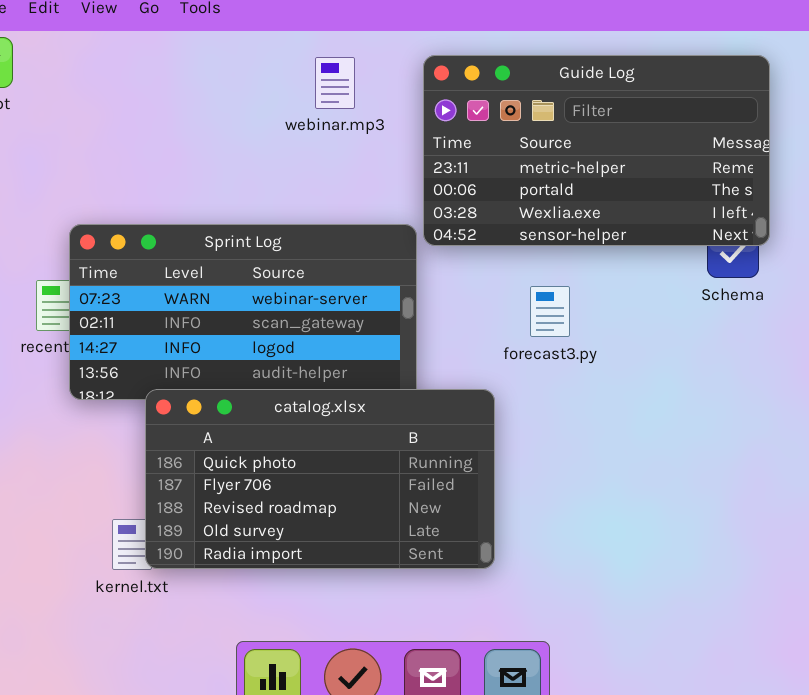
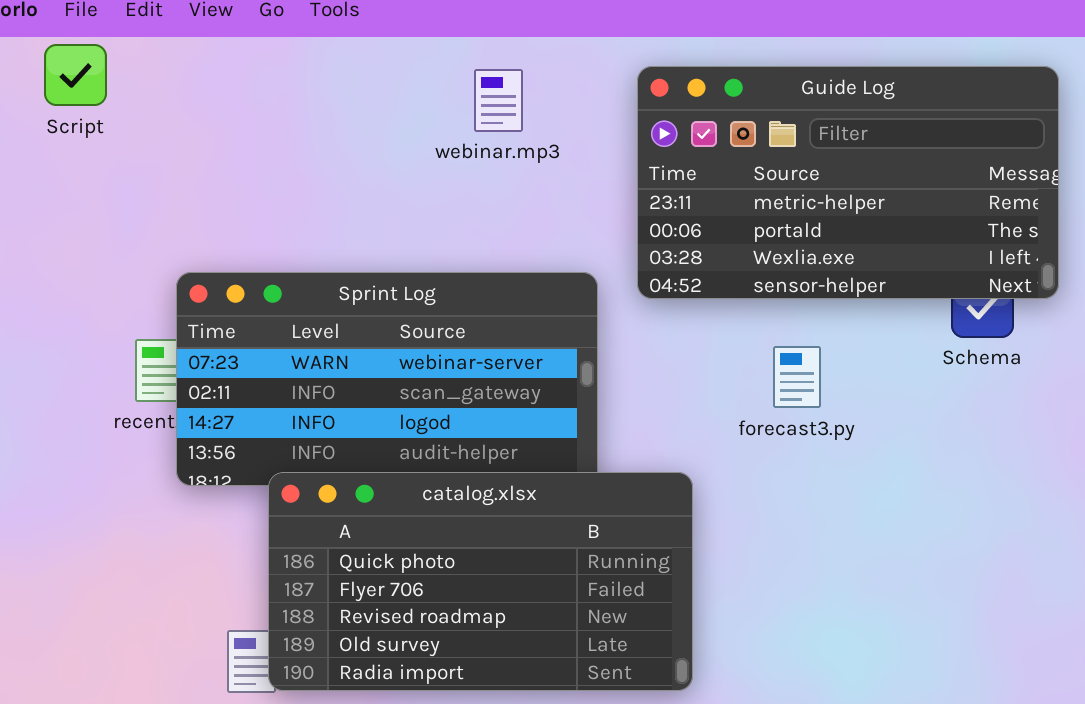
Guide Log: [423,55,770,246] -> [637,66,1059,299], moved
forecast3.py: [530,286,570,337] -> [773,346,821,408], moved

